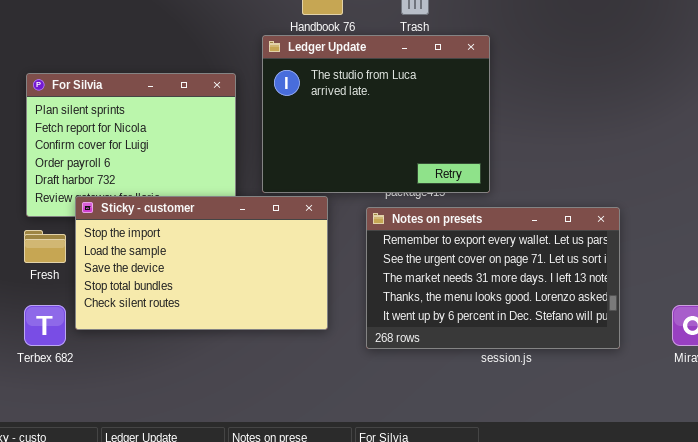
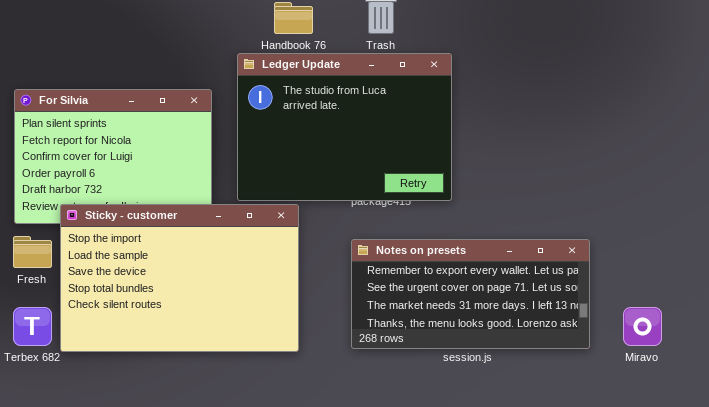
Sticky - customer: [75,196,328,330] -> [60,204,299,352], resized
Notes on presets: [366,207,620,349] -> [351,239,590,349], moved, resized

